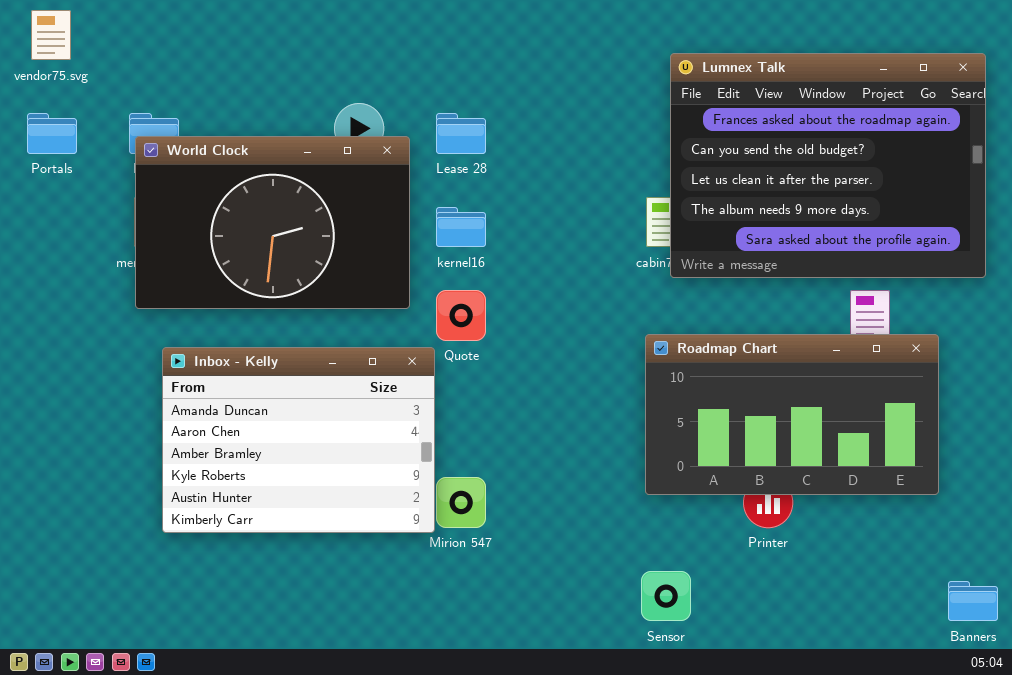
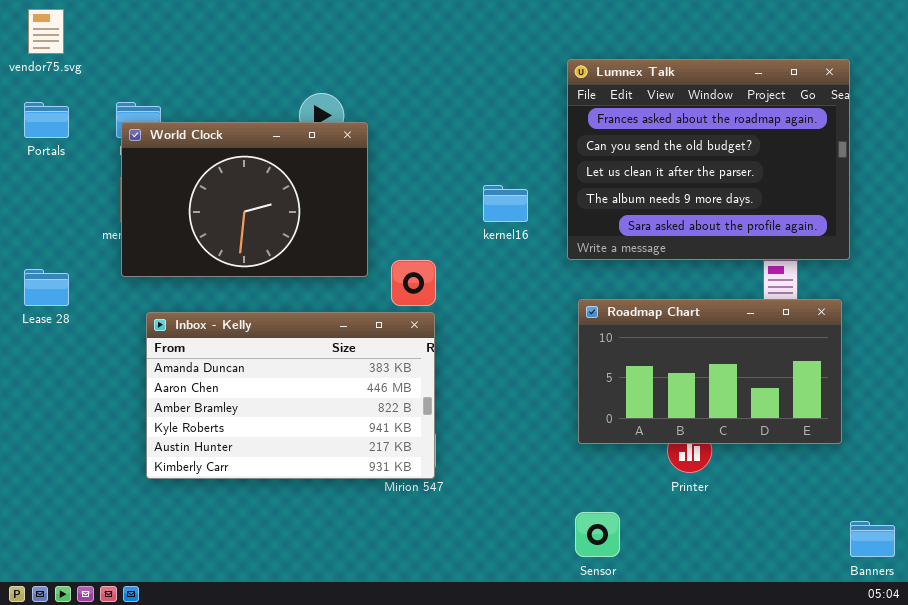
Lumnex Talk: [670,53,986,278] -> [567,59,850,260], moved
Lease 28: [436,113,486,154] -> [24,269,69,306], moved
kernel16: [436,207,486,247] -> [483,185,528,222], moved
Inbox - Kelly: [162,347,435,533] -> [146,312,435,479], resized

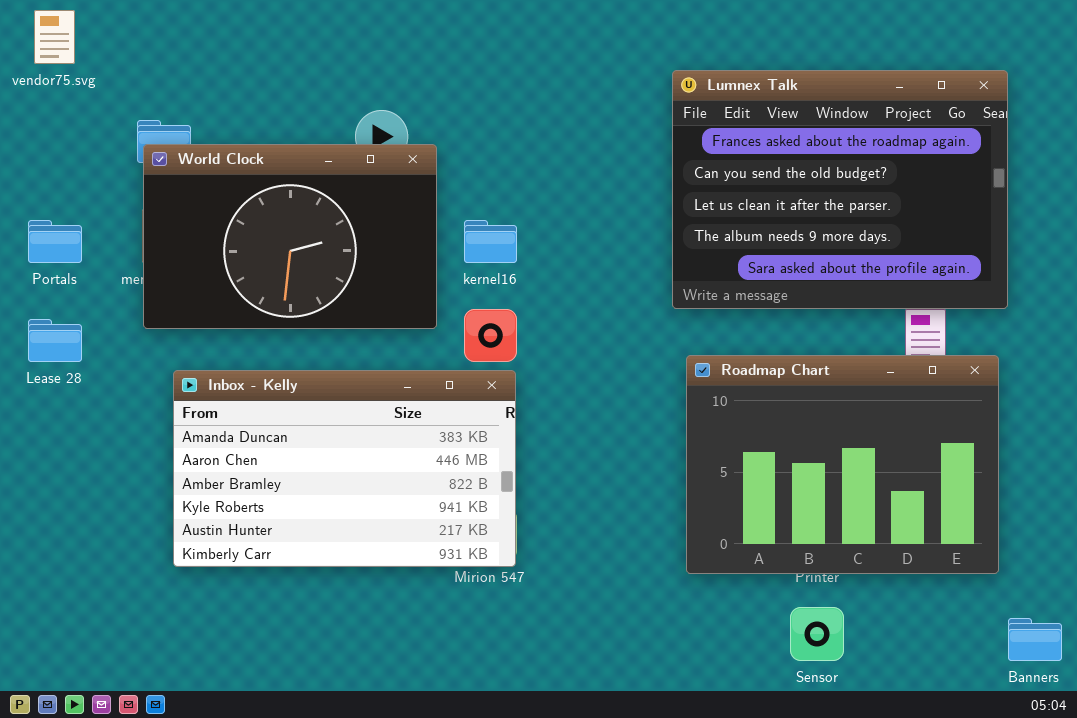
Portals: [24,102,69,138] -> [28,220,82,263], moved
kernel16: [483,185,528,222] -> [464,220,517,263], moved
Roadmap Chart: [578,299,842,444] -> [686,355,999,574], resized
Sensor: [575,512,620,557] -> [790,607,844,661], moved

